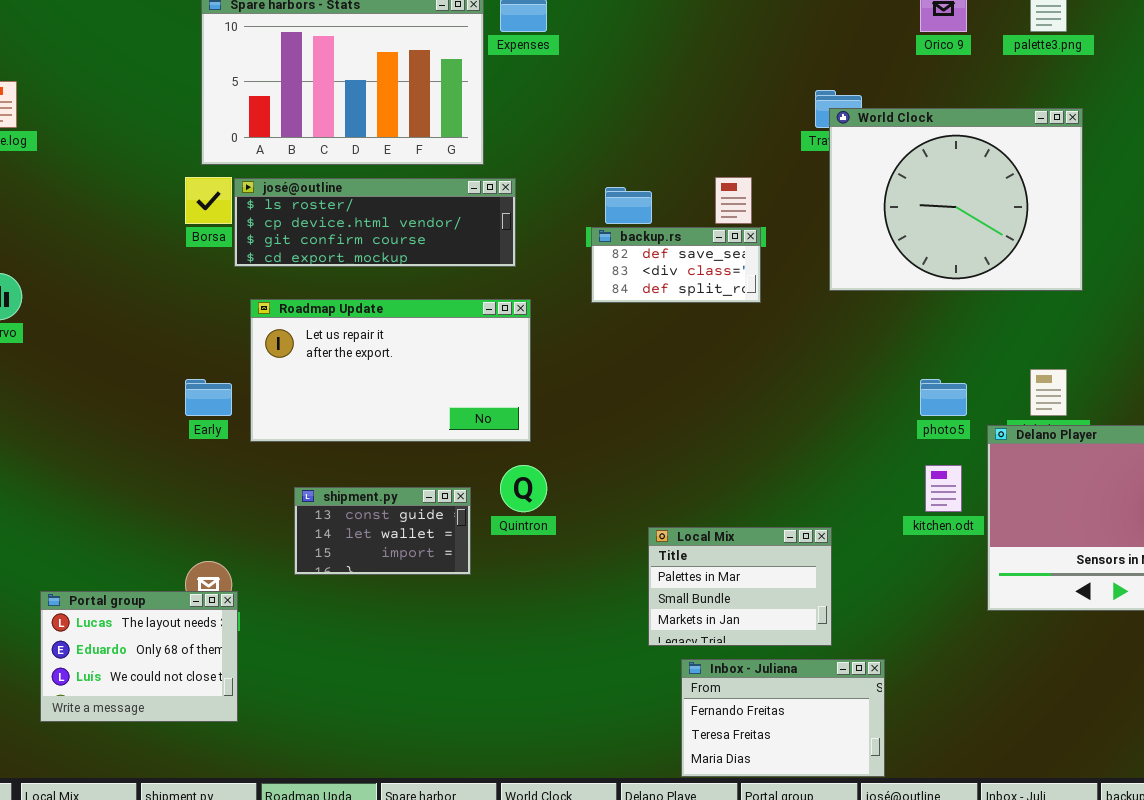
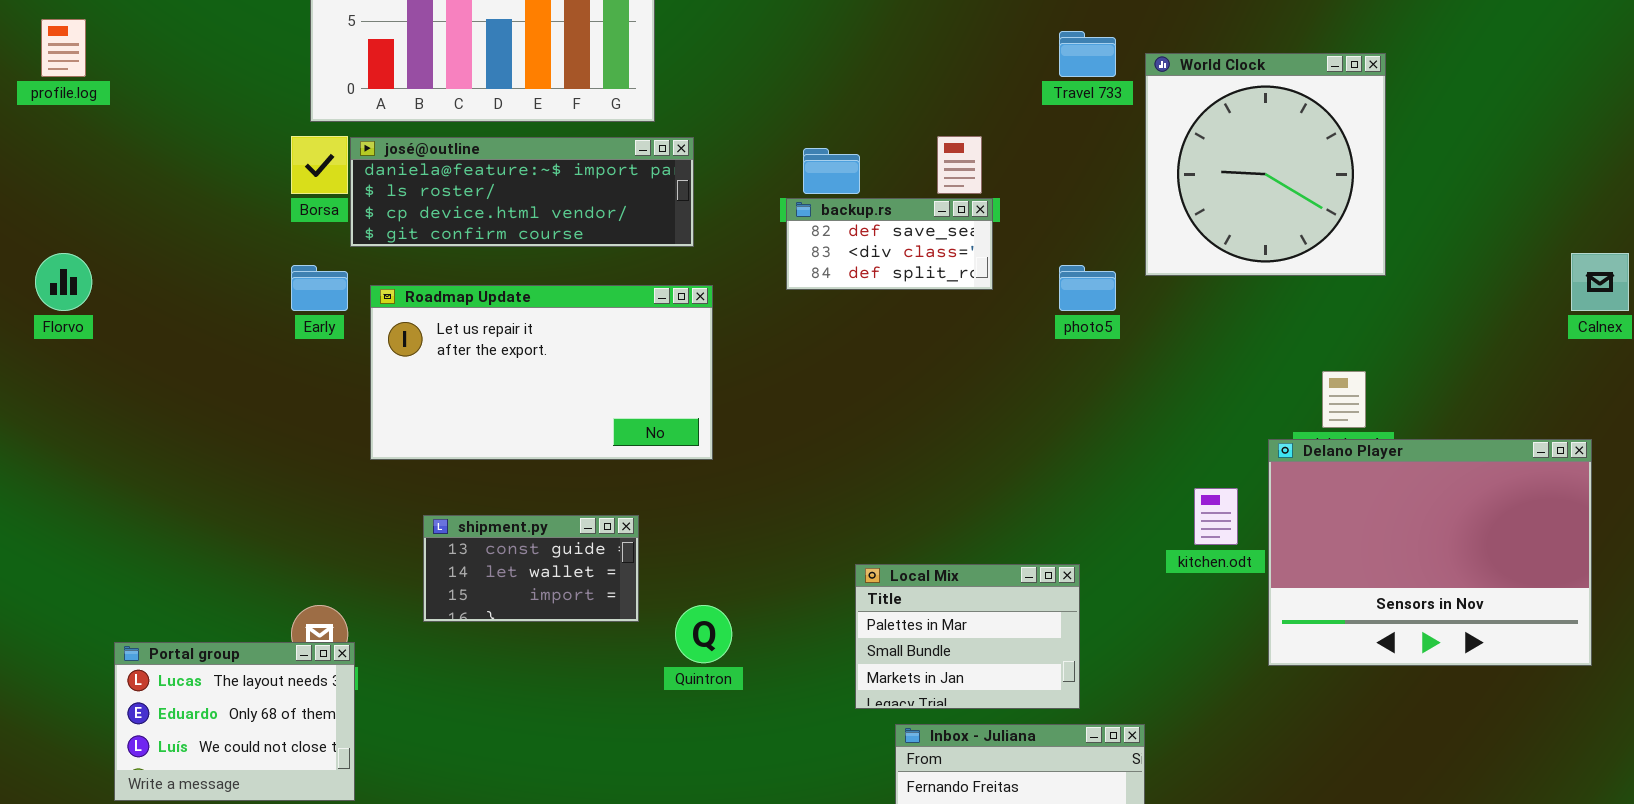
World Clock: [829,108,1083,291] -> [1145,53,1386,276], resized
josé@outline: [234,178,516,267] -> [350,137,694,247], scrolled up 1 row
Early: [185,379,232,416] -> [291,265,348,311], moved
photo5: [920,379,967,416] -> [1059,265,1116,311], moved
Quintron: [500,465,547,512] -> [675,605,732,663], moved

